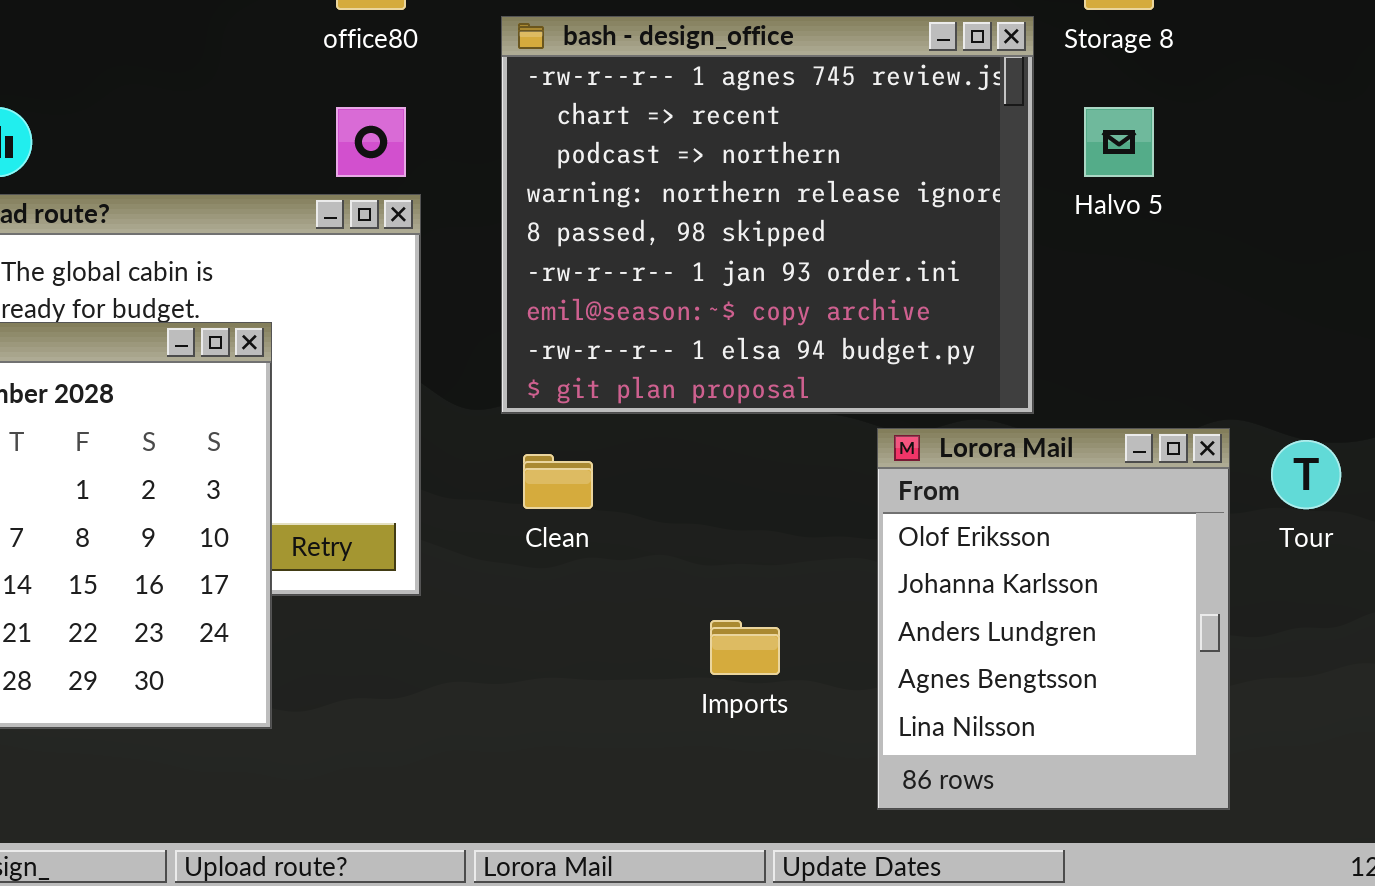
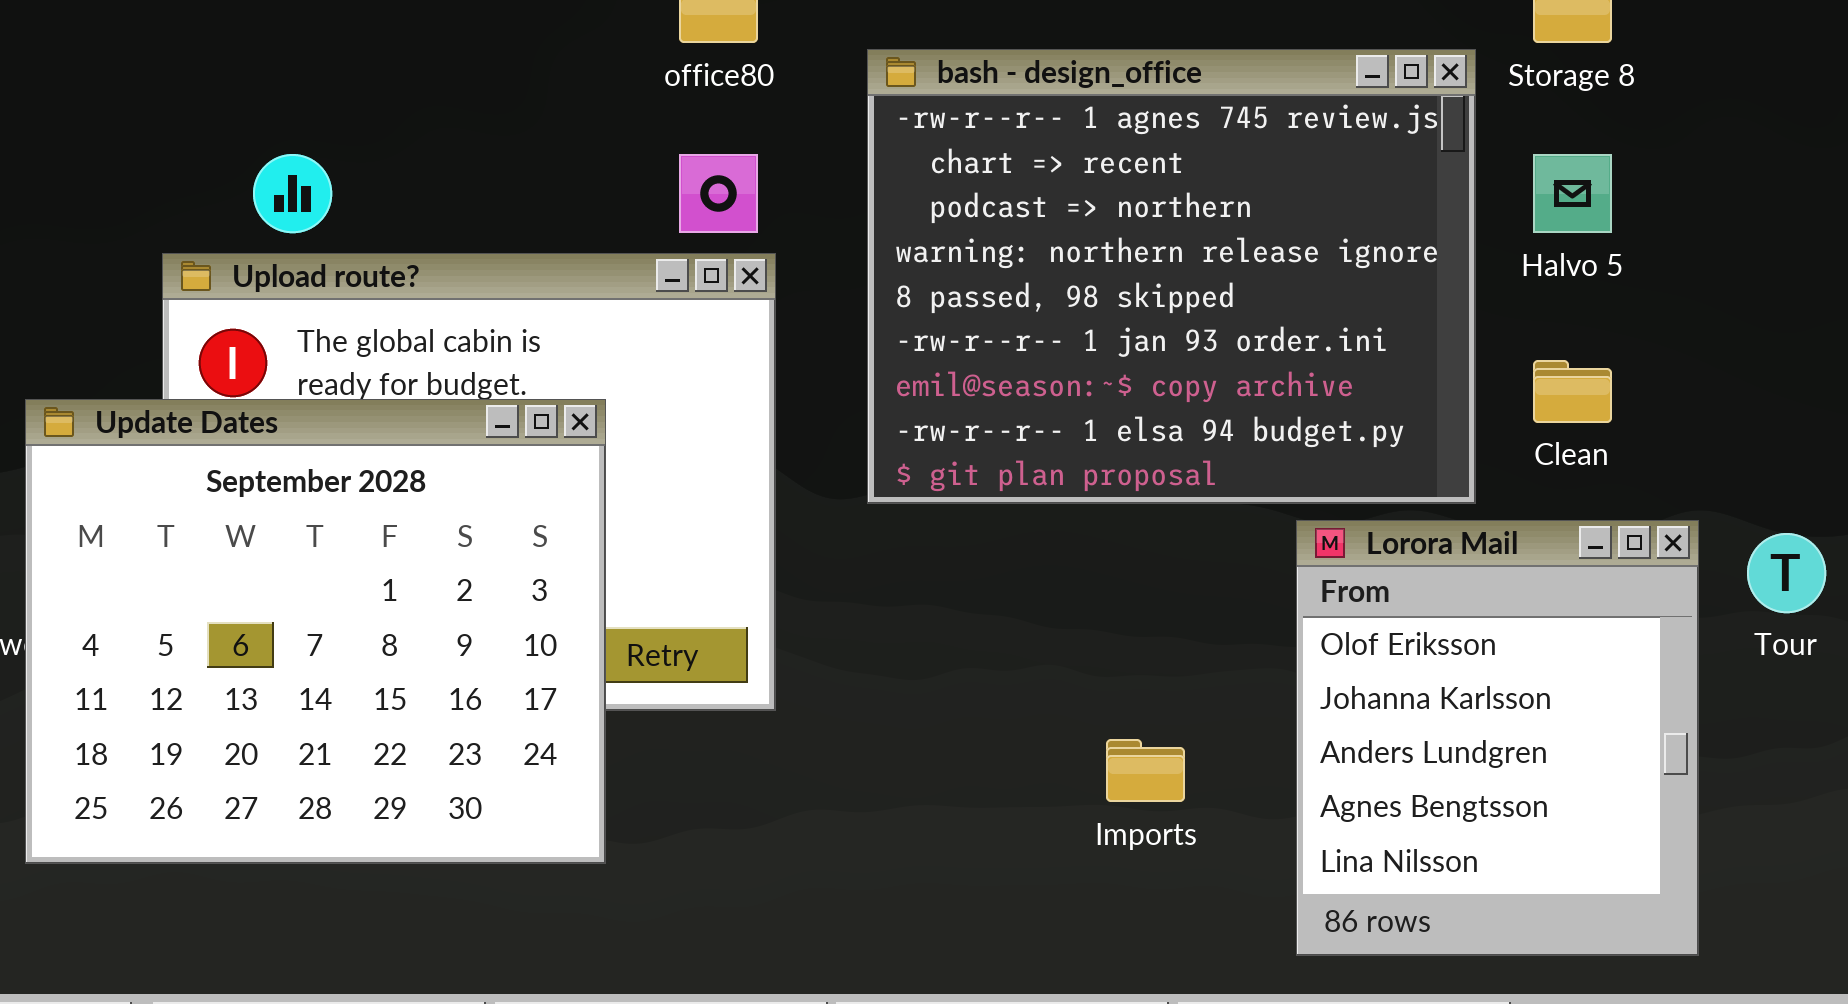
Clean: [523,454,593,509] -> [1533,360,1612,423], moved

